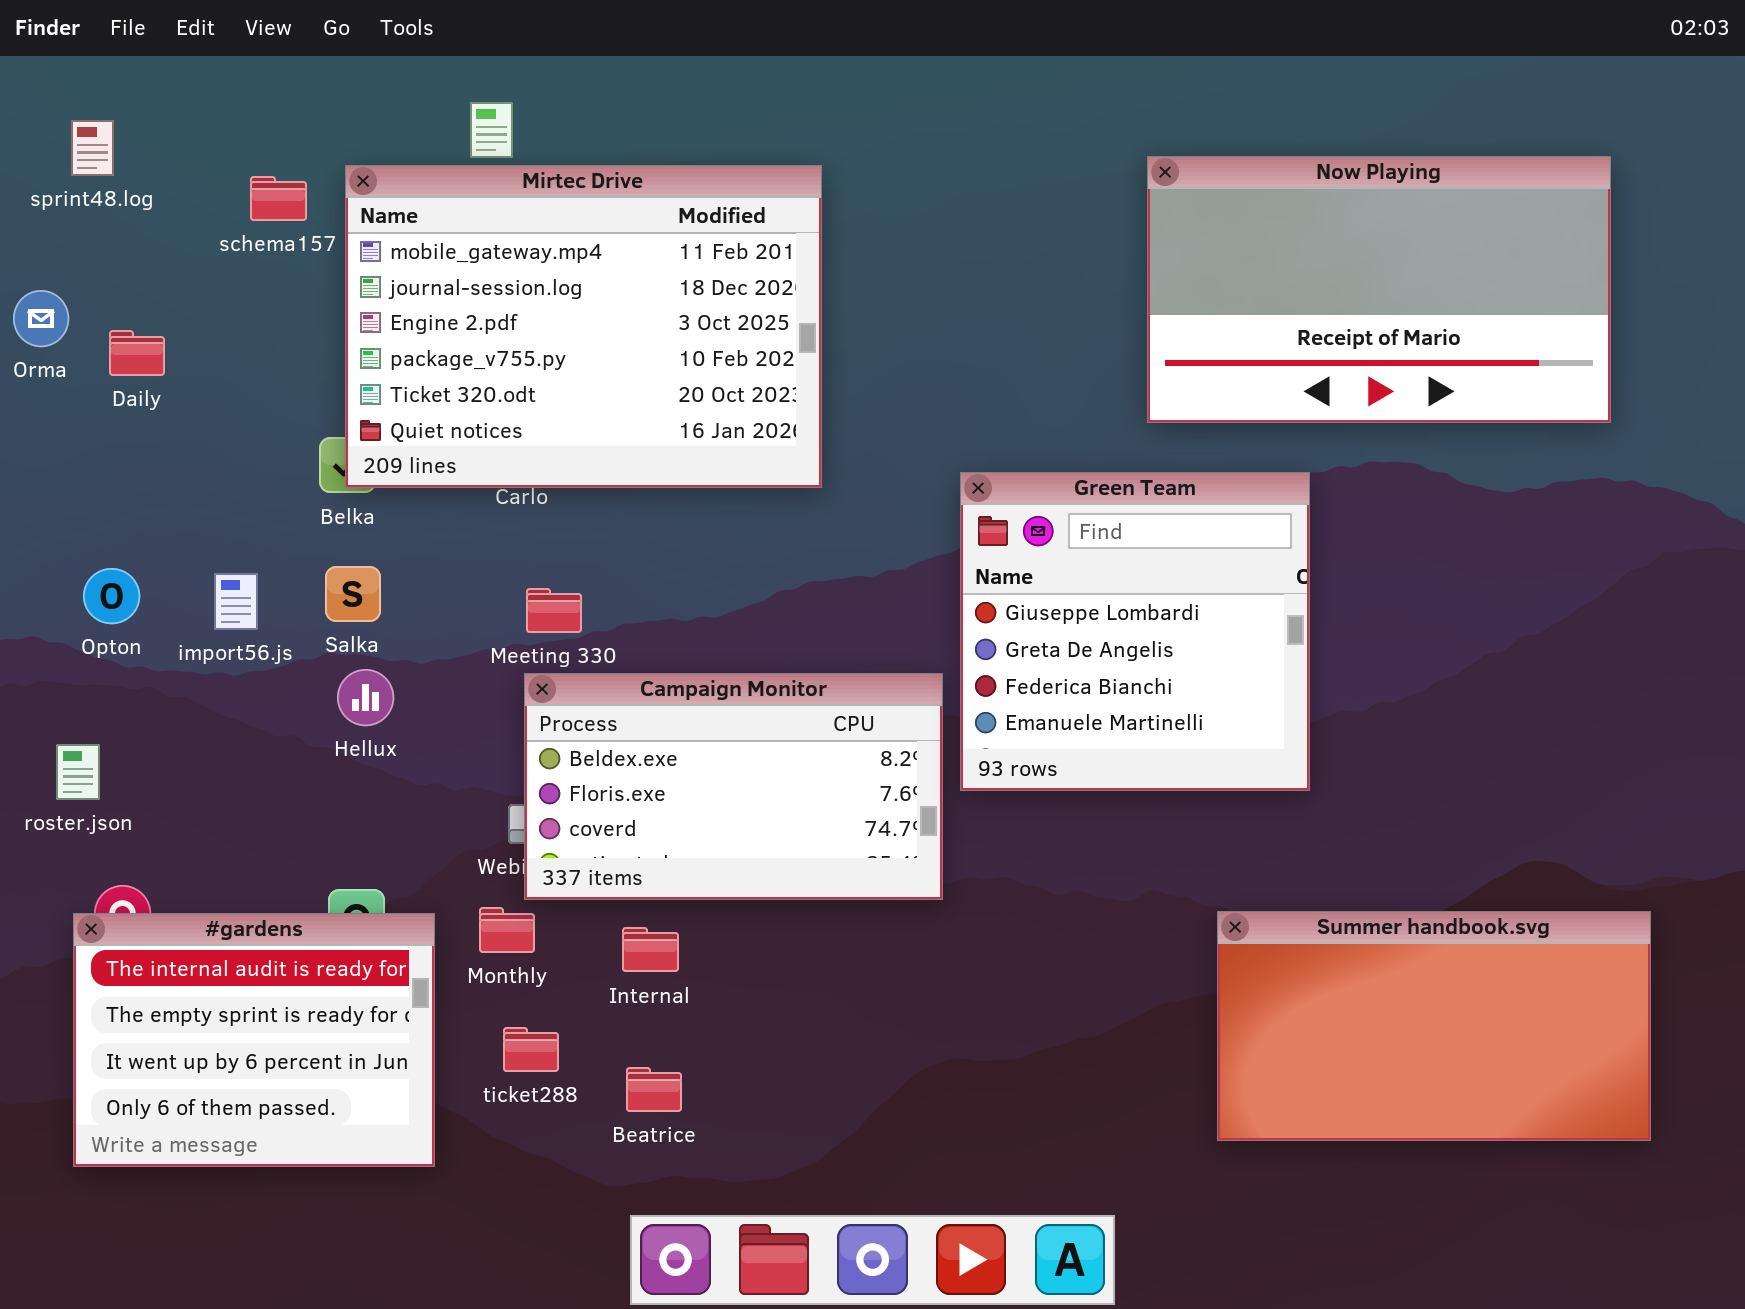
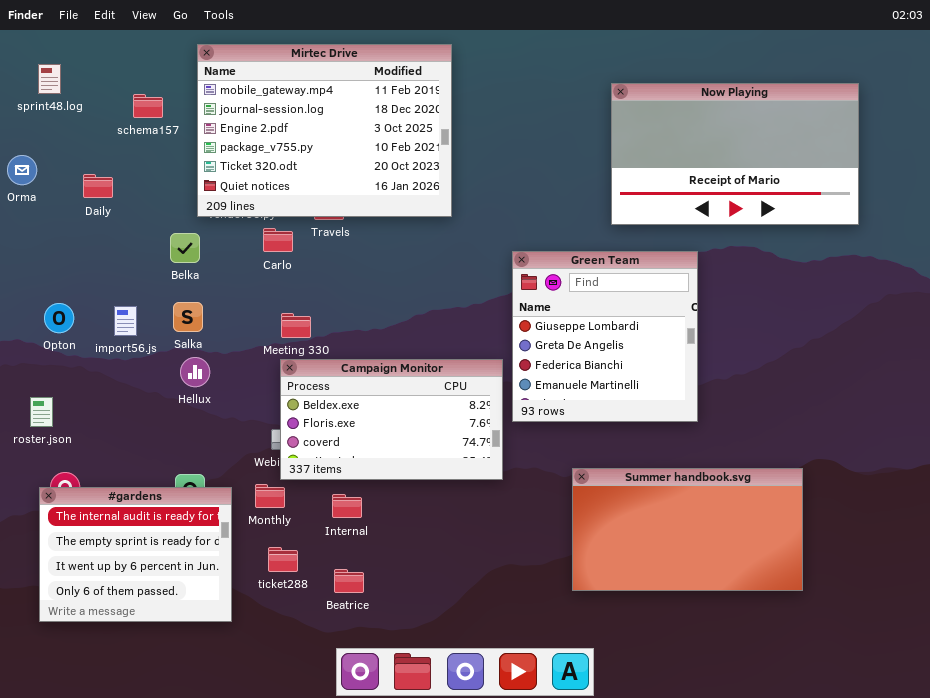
Mirtec Drive: [345,165,822,488] -> [197,44,452,217], moved
Daily: [109,330,165,376] -> [83,174,113,198], moved
Summer handbook.svg: [1217,911,1651,1141] -> [572,468,803,591], moved

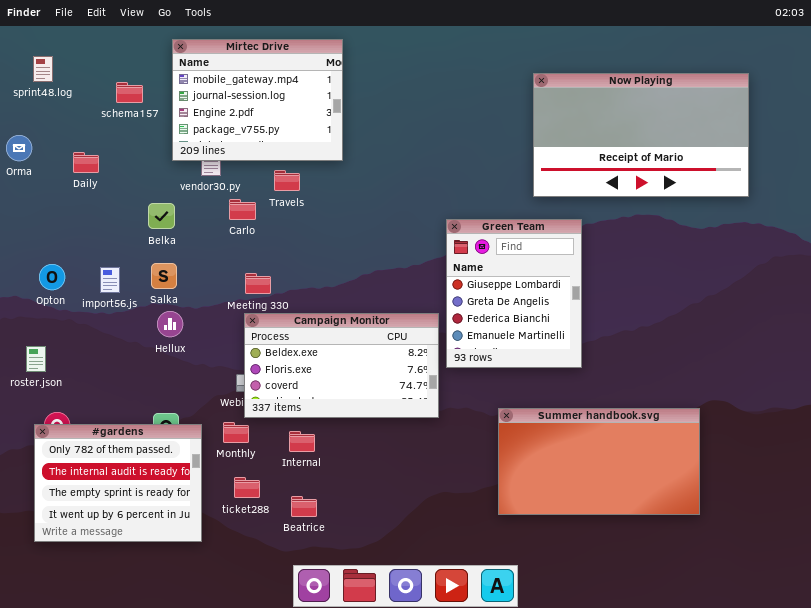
Mirtec Drive: [197,44,452,217] -> [172,39,343,161], resized
Green Team: [512,251,698,422] -> [446,219,582,368], resized
#gardens: [39,487,232,622] -> [34,424,202,542], scrolled up 1 row

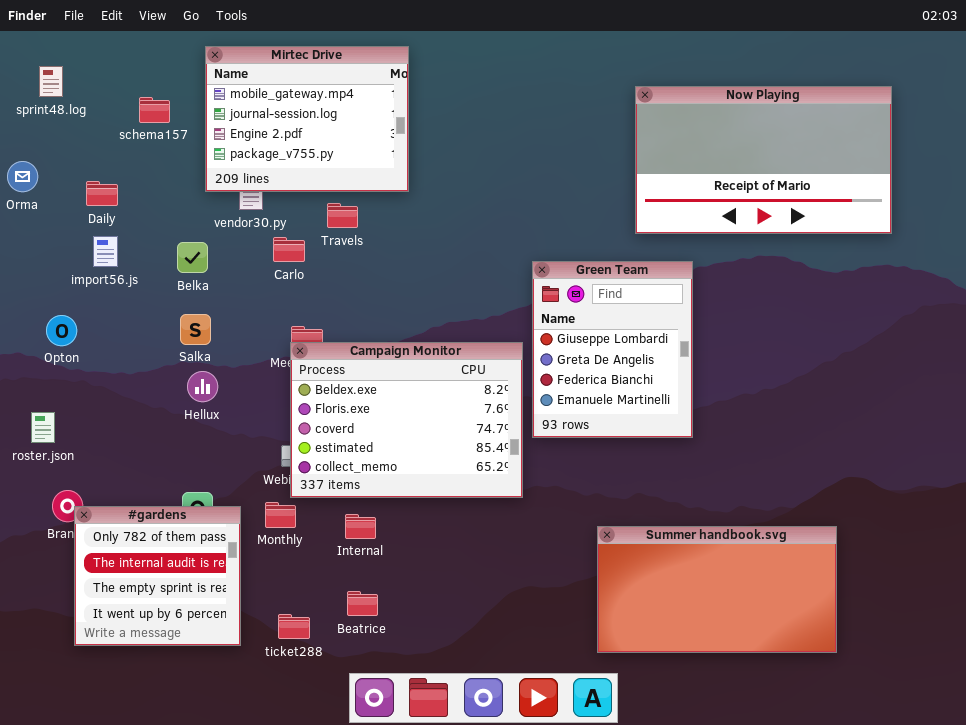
import56.js: [100,267,120,293] -> [93,236,118,267], moved
Campaign Monitor: [244,313,439,418] -> [290,342,523,498], resized
Summer handbook.svg: [498,408,700,515] -> [597,526,837,653], moved
#gardens: [34,424,202,542] -> [74,506,241,646], resized
ticket288: [234,477,260,498] -> [278,614,310,639], moved

